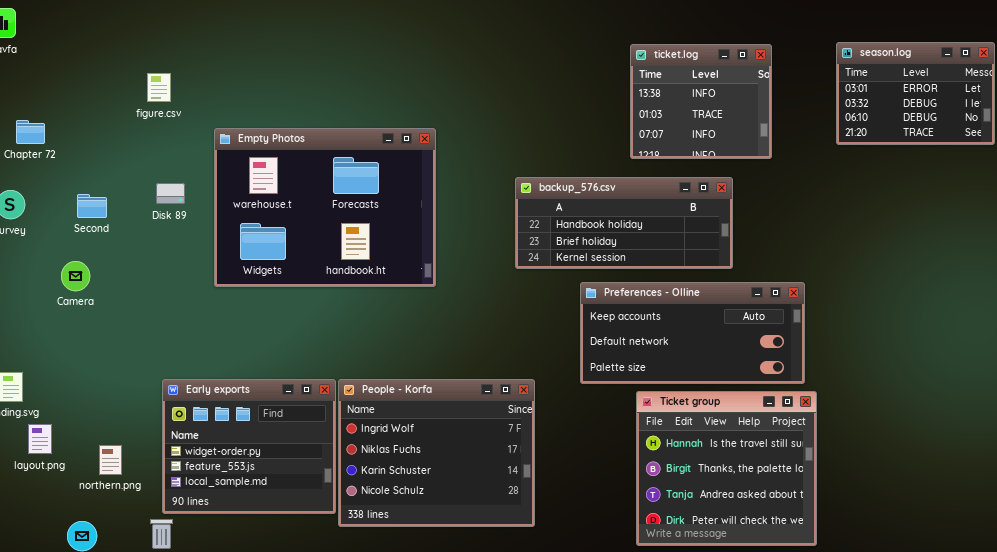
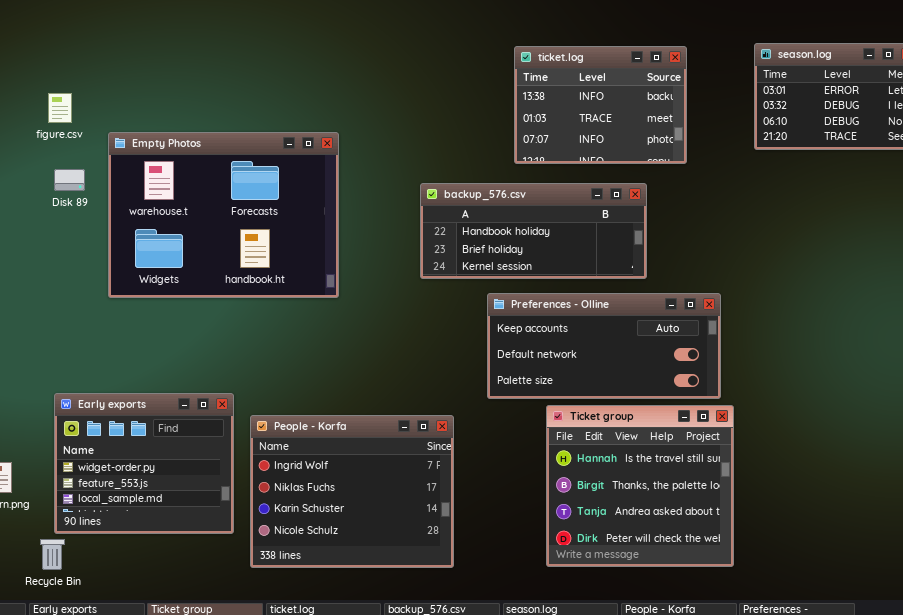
ticket.log: [630,44,772,159] -> [514,46,687,164], resized
figure.csv: [147,73,171,102] -> [48,93,72,123], moved
Disk 89: [156,183,185,204] -> [54,169,85,191], moved
People - Korfa: [338,379,535,527] -> [250,415,454,568], moved

